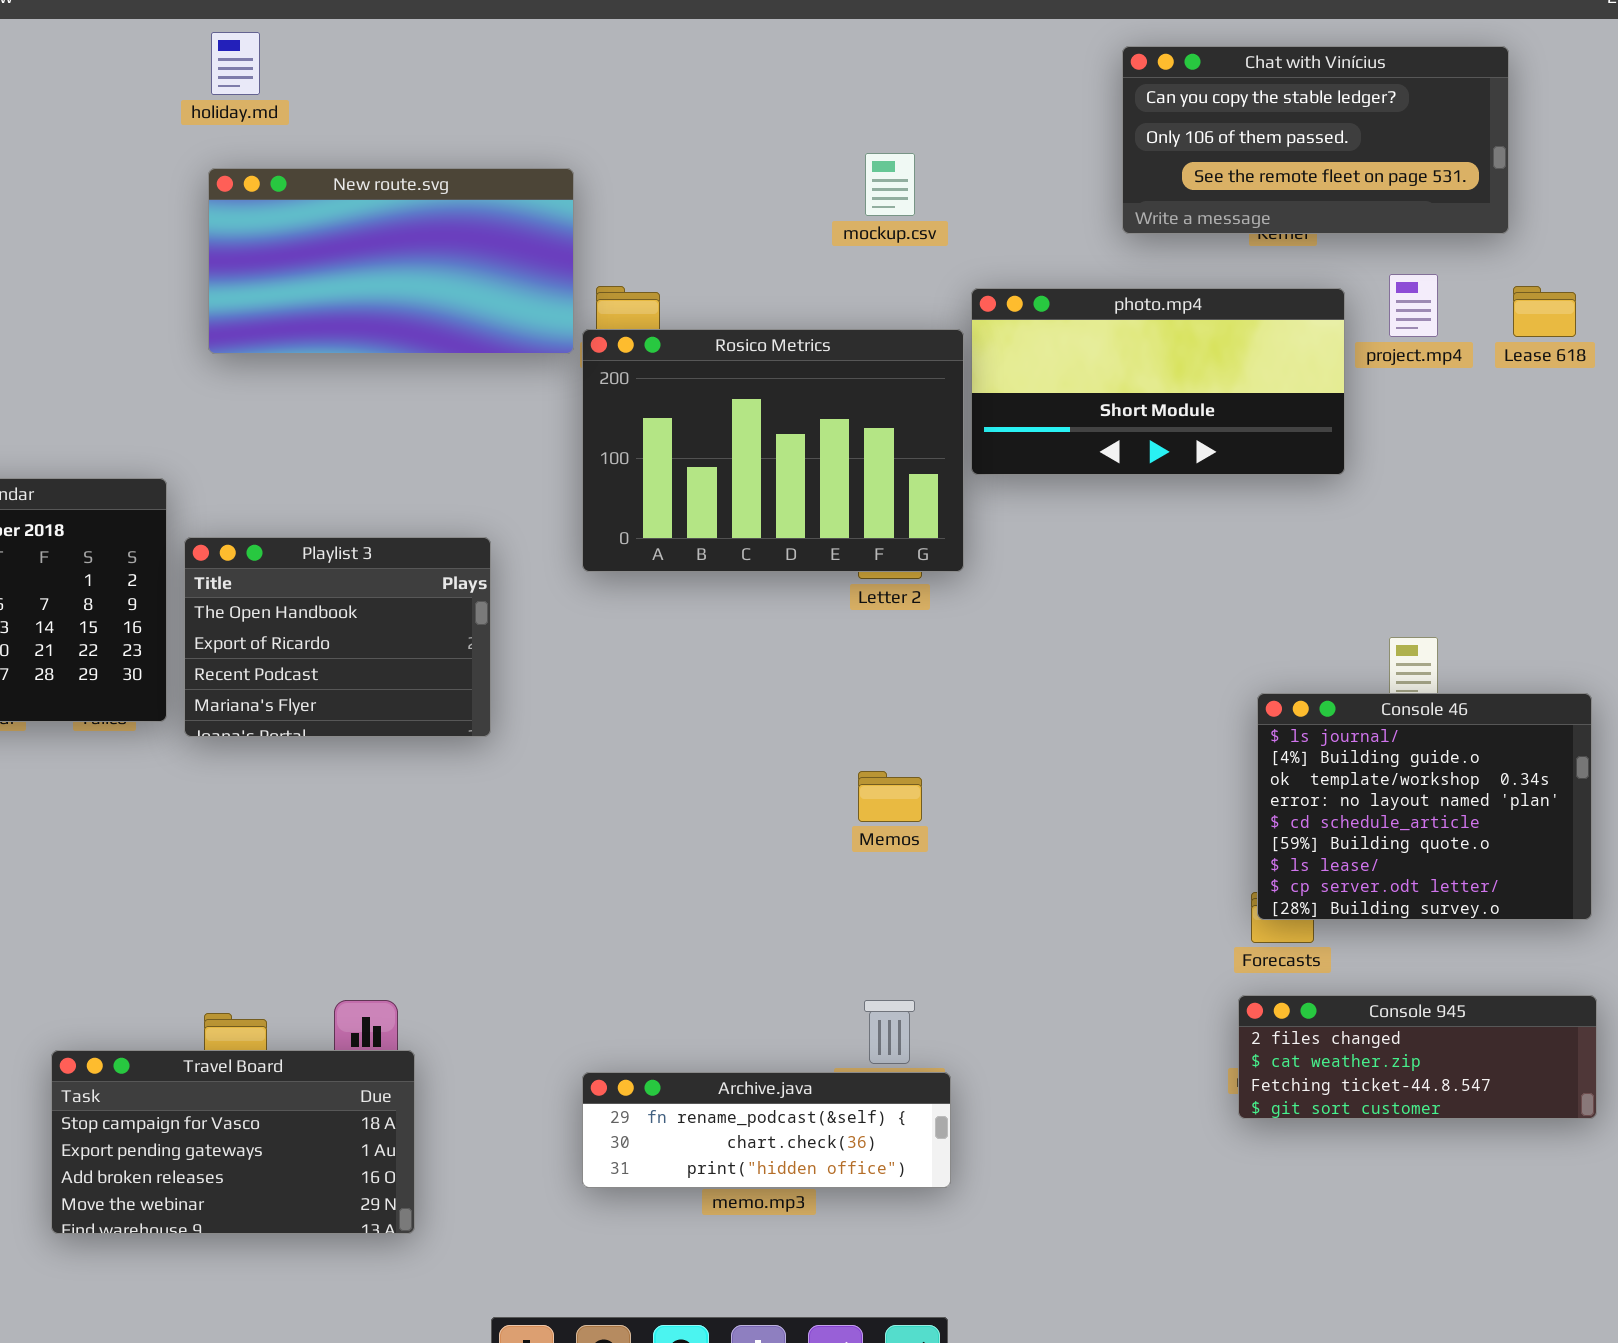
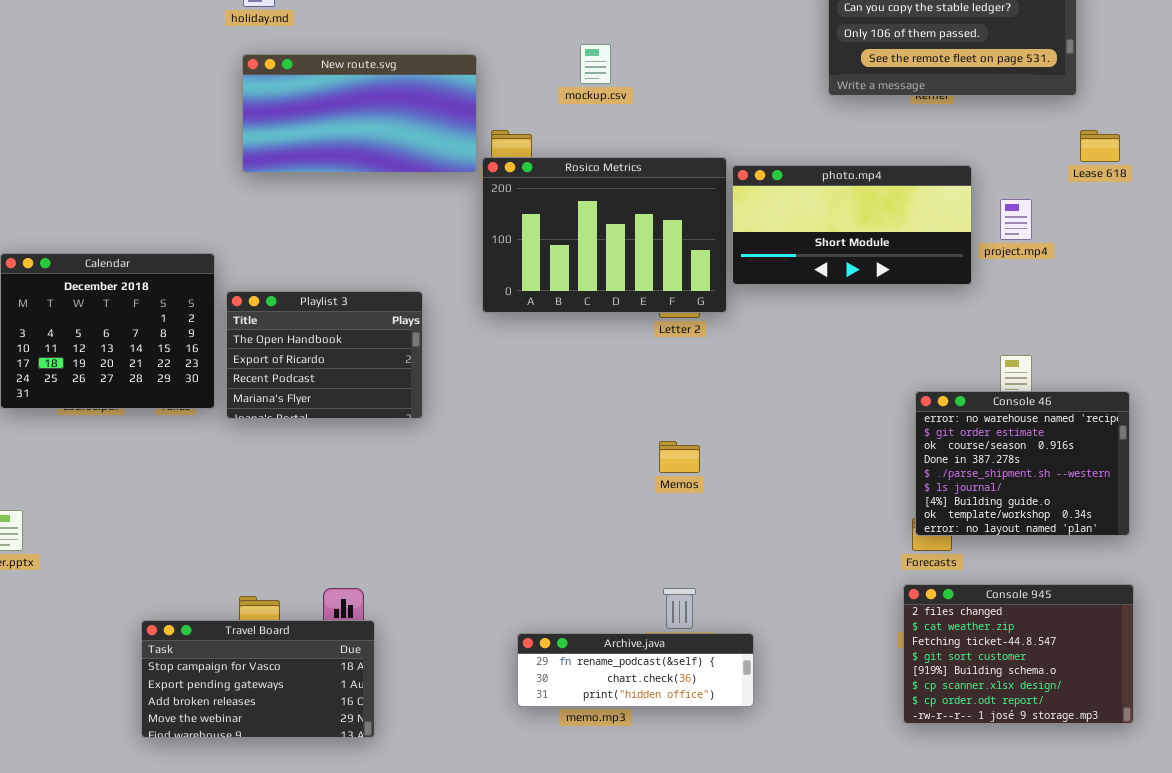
mockup.csv: [865,153,915,216] -> [580,44,611,84], moved
project.mp4: [1389,274,1438,337] -> [1000,199,1032,240], moved
photo.mp4: [971,288,1345,475] -> [732,165,972,285], moved
Console 46: [1257,693,1592,920] -> [915,391,1130,536], scrolled up 5 rows
Console 945: [1238,995,1597,1119] -> [903,584,1134,724], resized
Archive.java: [582,1072,951,1188] -> [517,633,754,707], moved

